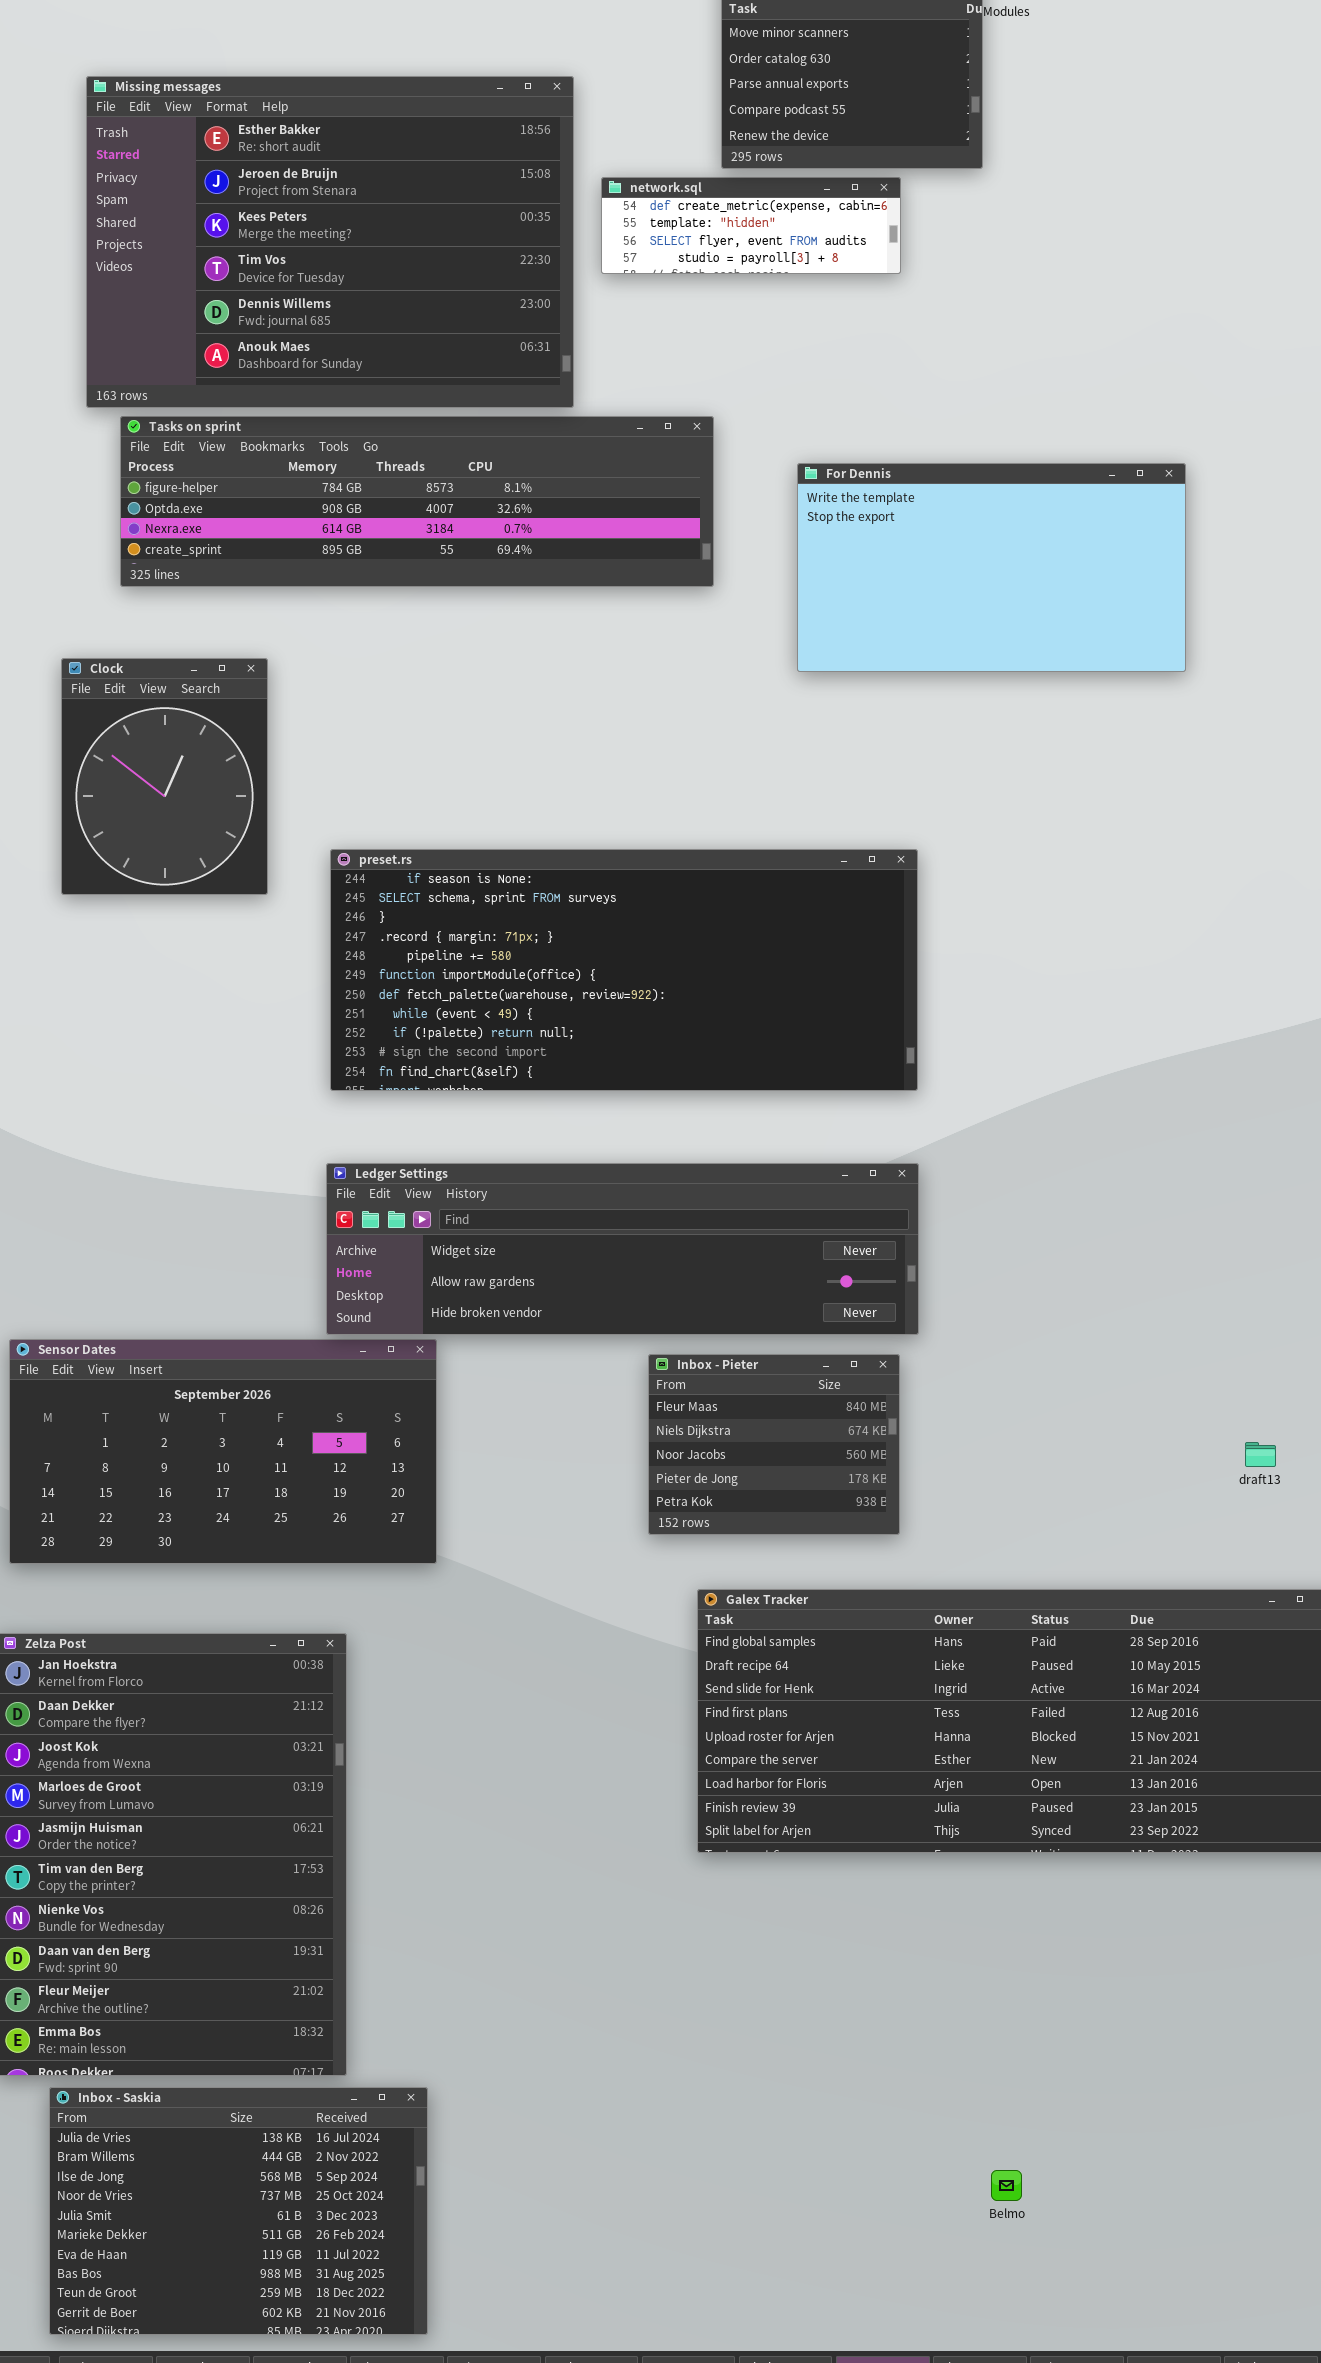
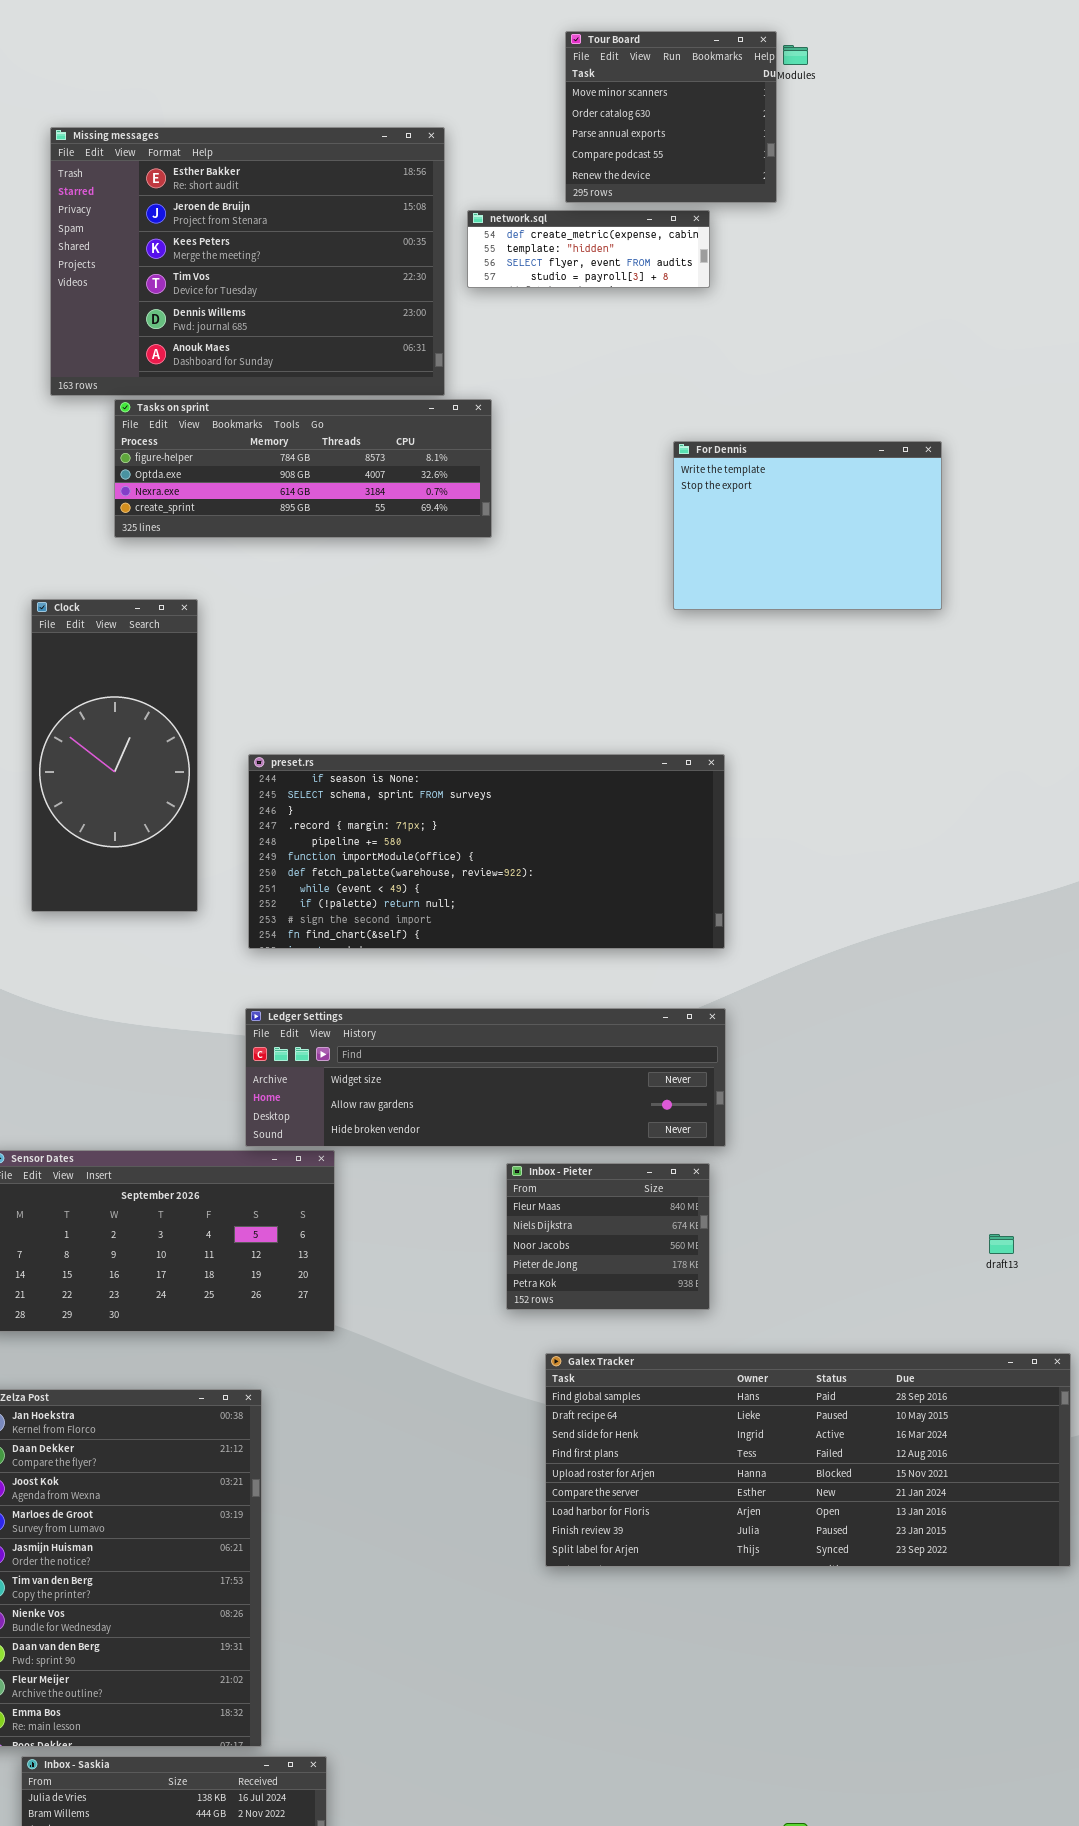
Tasks on sprint: [120,416,714,587] -> [114,399,492,538], moved, resized
For Dennis: [797,463,1186,672] -> [673,441,942,610], resized
Clock: [61,658,268,895] -> [31,599,198,912], resized

